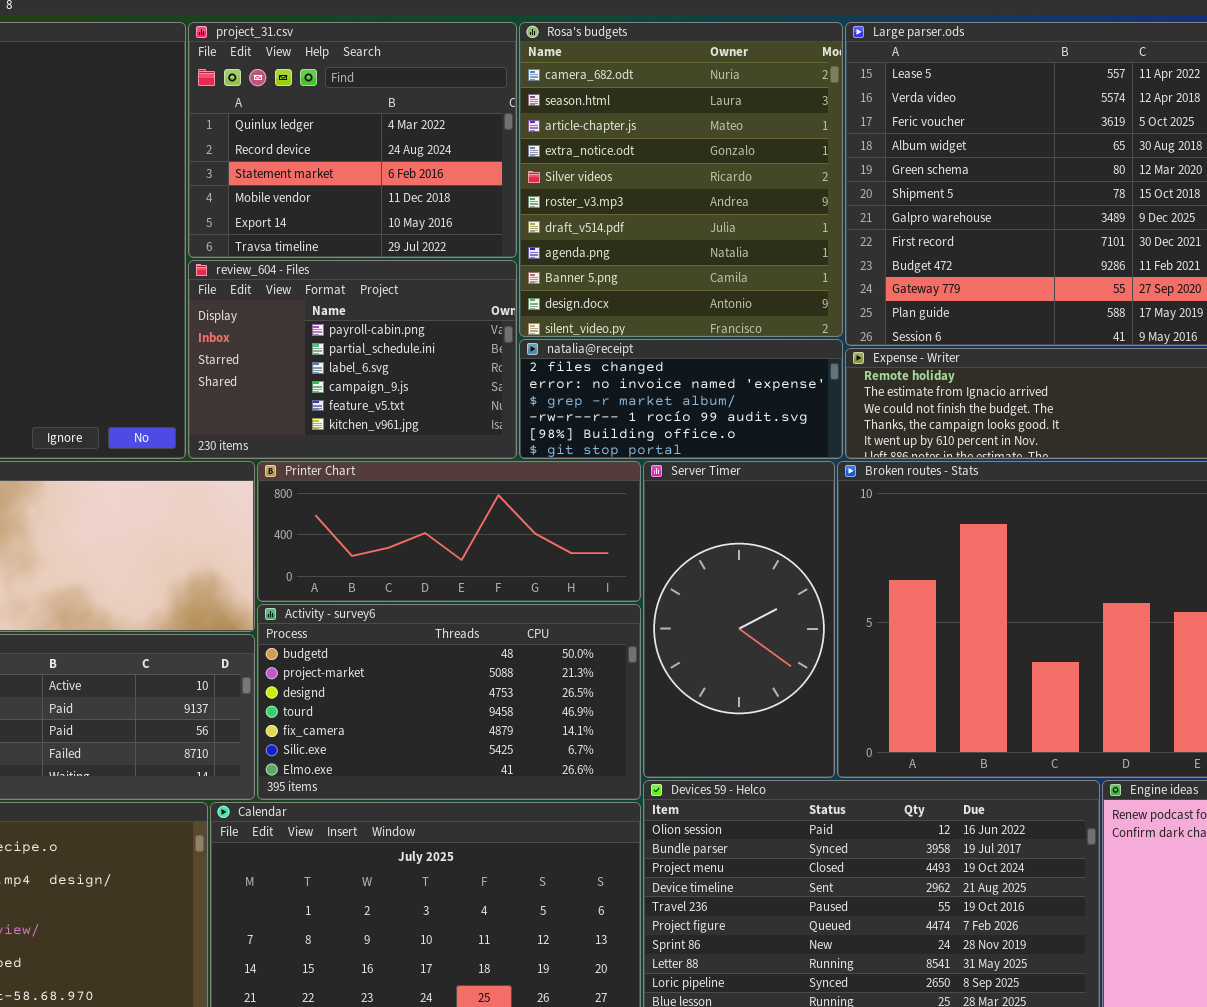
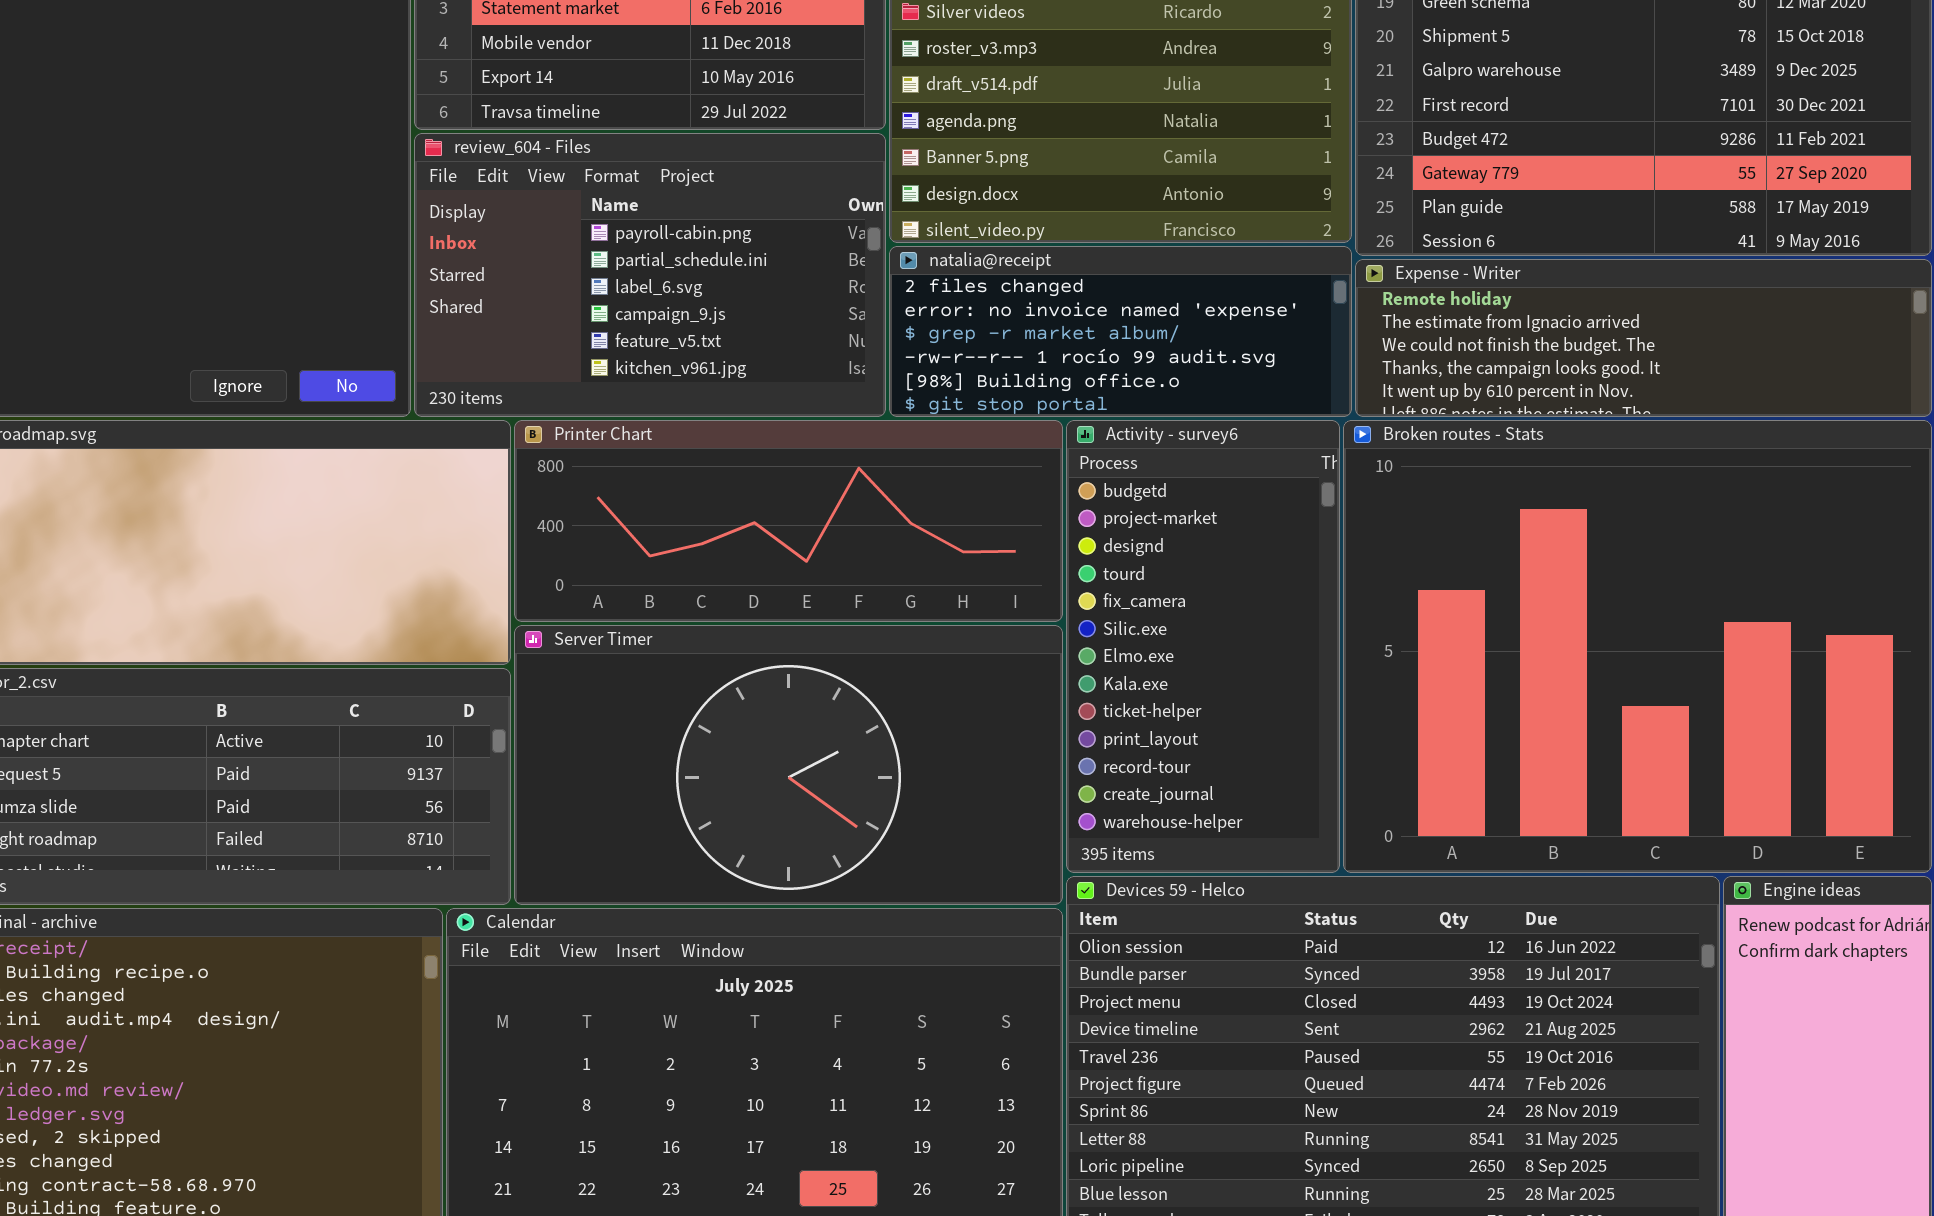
Server Timer: [643,461,835,778] -> [514,625,1063,905], moved, resized
Activity - survey6: [257,604,641,800] -> [1066,420,1340,873], moved, resized

